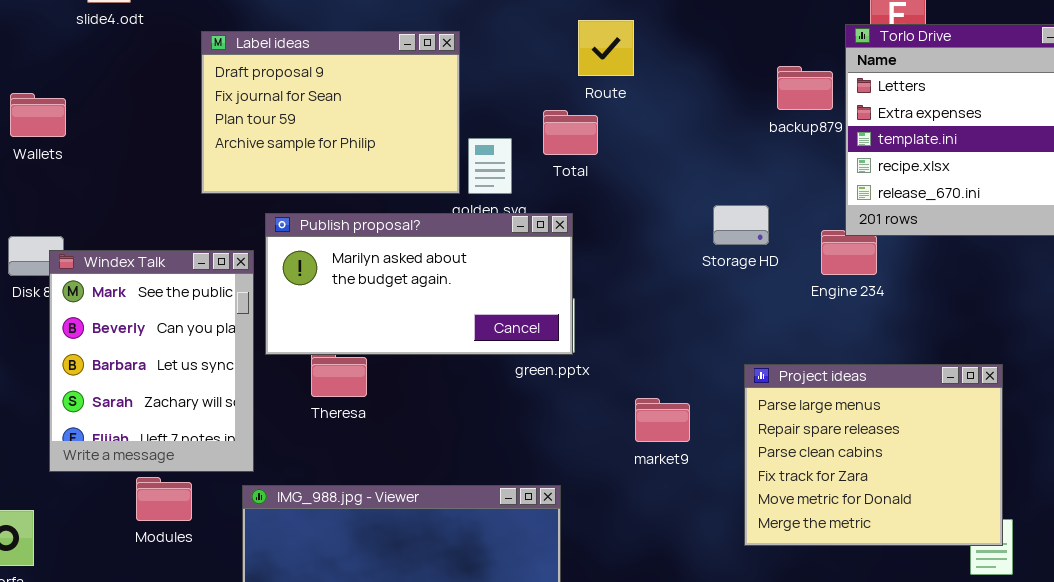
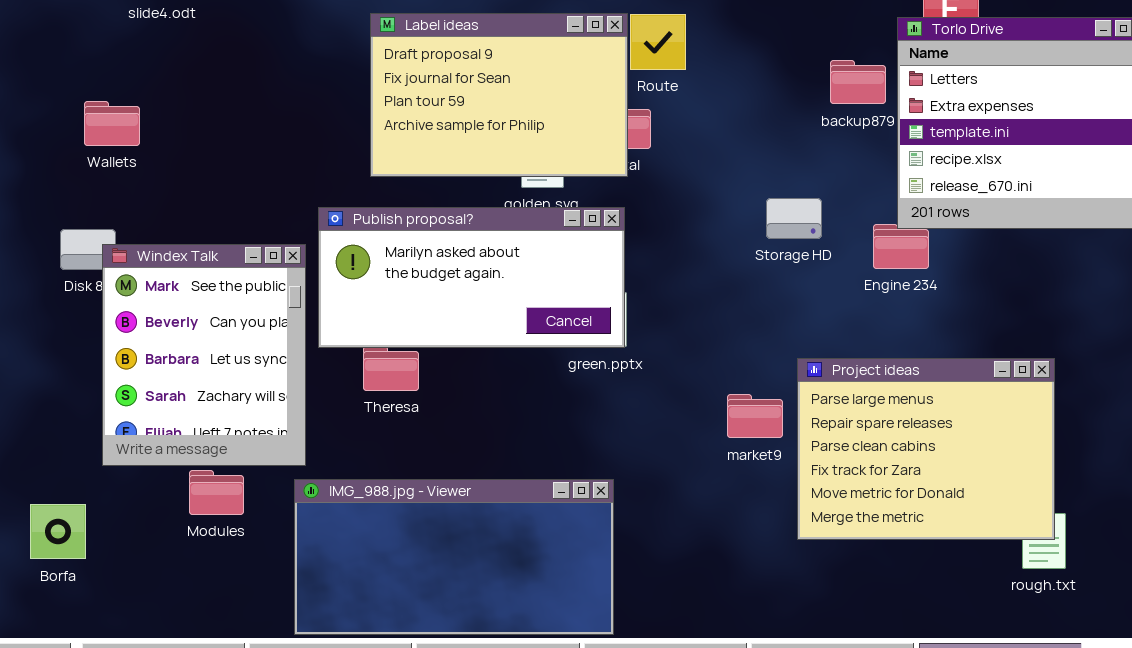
Label ideas: [201,31,460,194] -> [370,13,628,177], moved
Wallets: [10,93,66,137] -> [84,101,140,146], moved
market9: [635,398,690,442] -> [727,394,783,438], moved

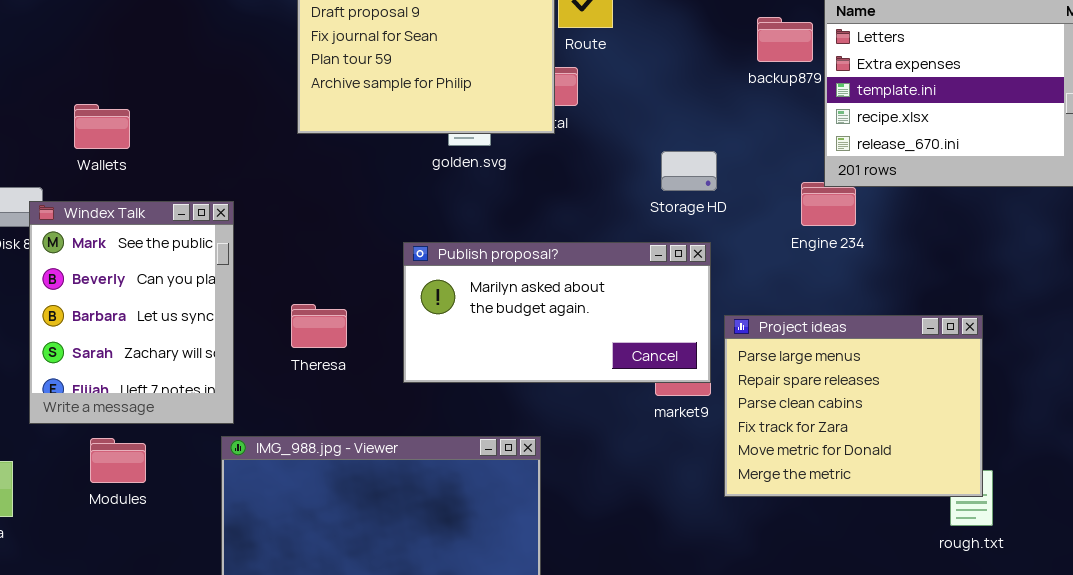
Wallets: [84,101,140,146] -> [74,104,130,149], moved
Storage HD: [766,198,822,239] -> [661,151,717,191], moved
Publish proposal?: [318,207,625,348] -> [403,242,711,383], moved
Modules: [189,470,244,515] -> [90,438,146,483], moved

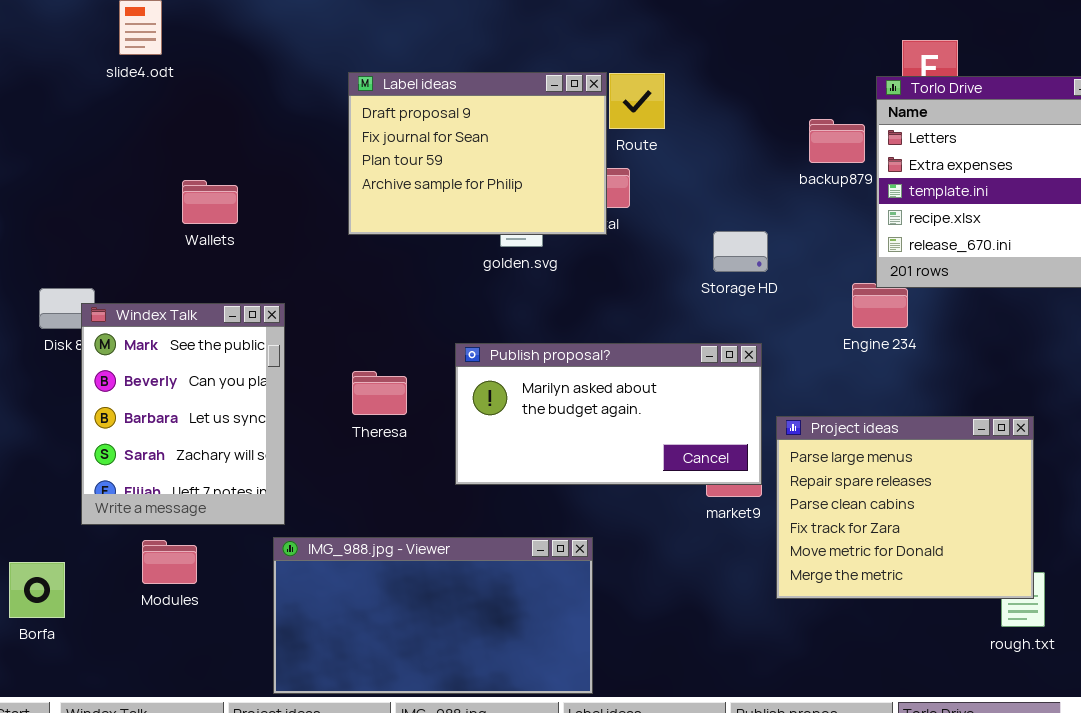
Wallets: [74,104,130,149] -> [182,180,238,224], moved
Storage HD: [661,151,717,191] -> [713,231,768,272], moved
Theresa: [291,304,347,348] -> [352,371,407,415], moved

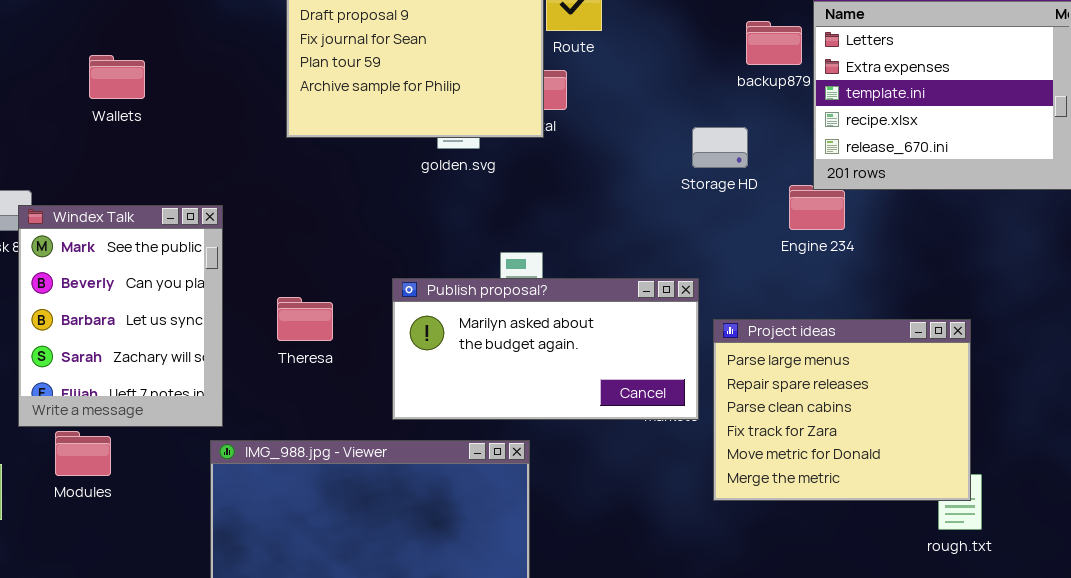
Wallets: [182,180,238,224] -> [89,55,145,99], moved
Storage HD: [713,231,768,272] -> [692,127,748,168], moved
Publish proposal?: [455,343,762,485] -> [392,278,699,420], moved
Theresa: [352,371,407,415] -> [277,297,333,341], moved
Modules: [142,540,197,584] -> [55,431,111,476], moved

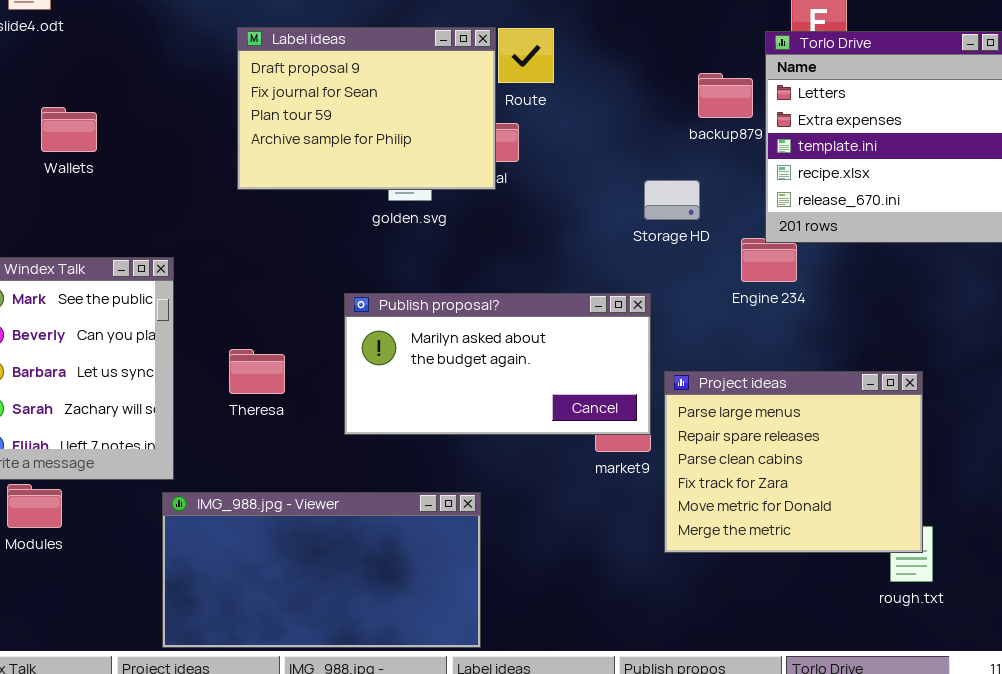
Publish proposal?: [392,278,699,420] -> [344,293,651,435], moved

